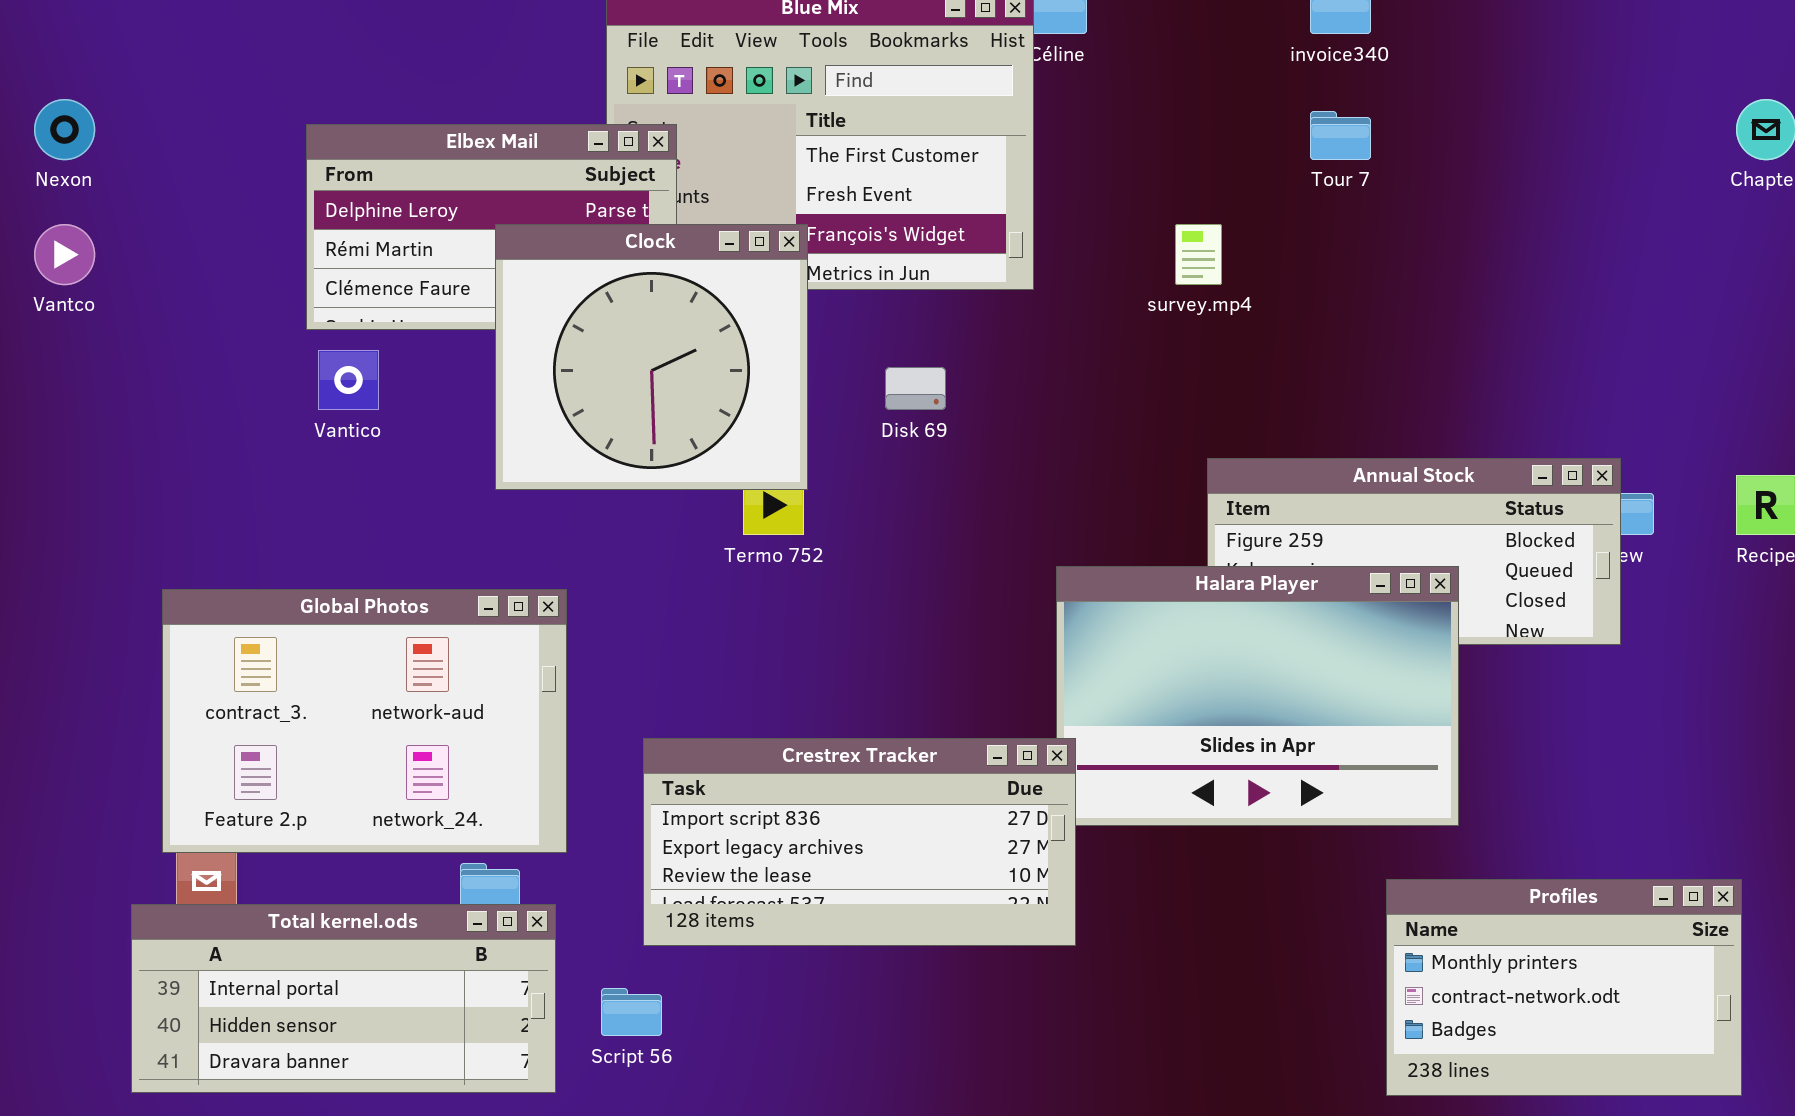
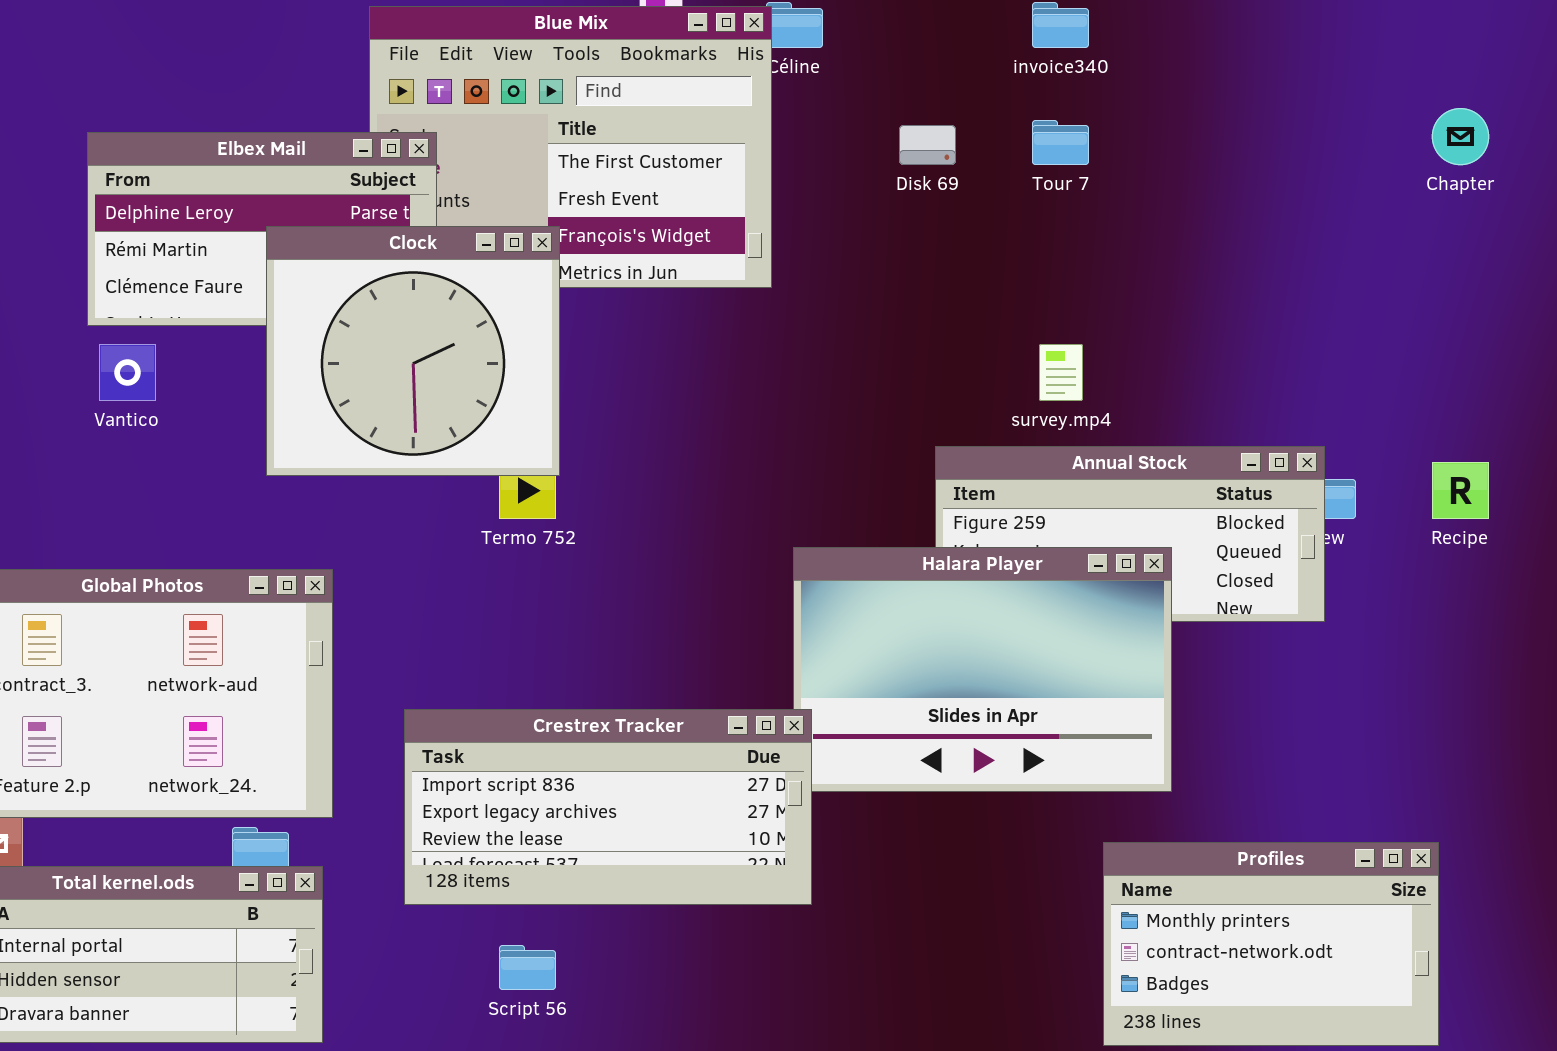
survey.mp4: [1175,224,1222,285] -> [1039,344,1083,401], moved
Disk 69: [885,367,946,410] -> [899,125,956,165], moved
Script 56: [601,988,662,1036] -> [499,945,556,990], moved

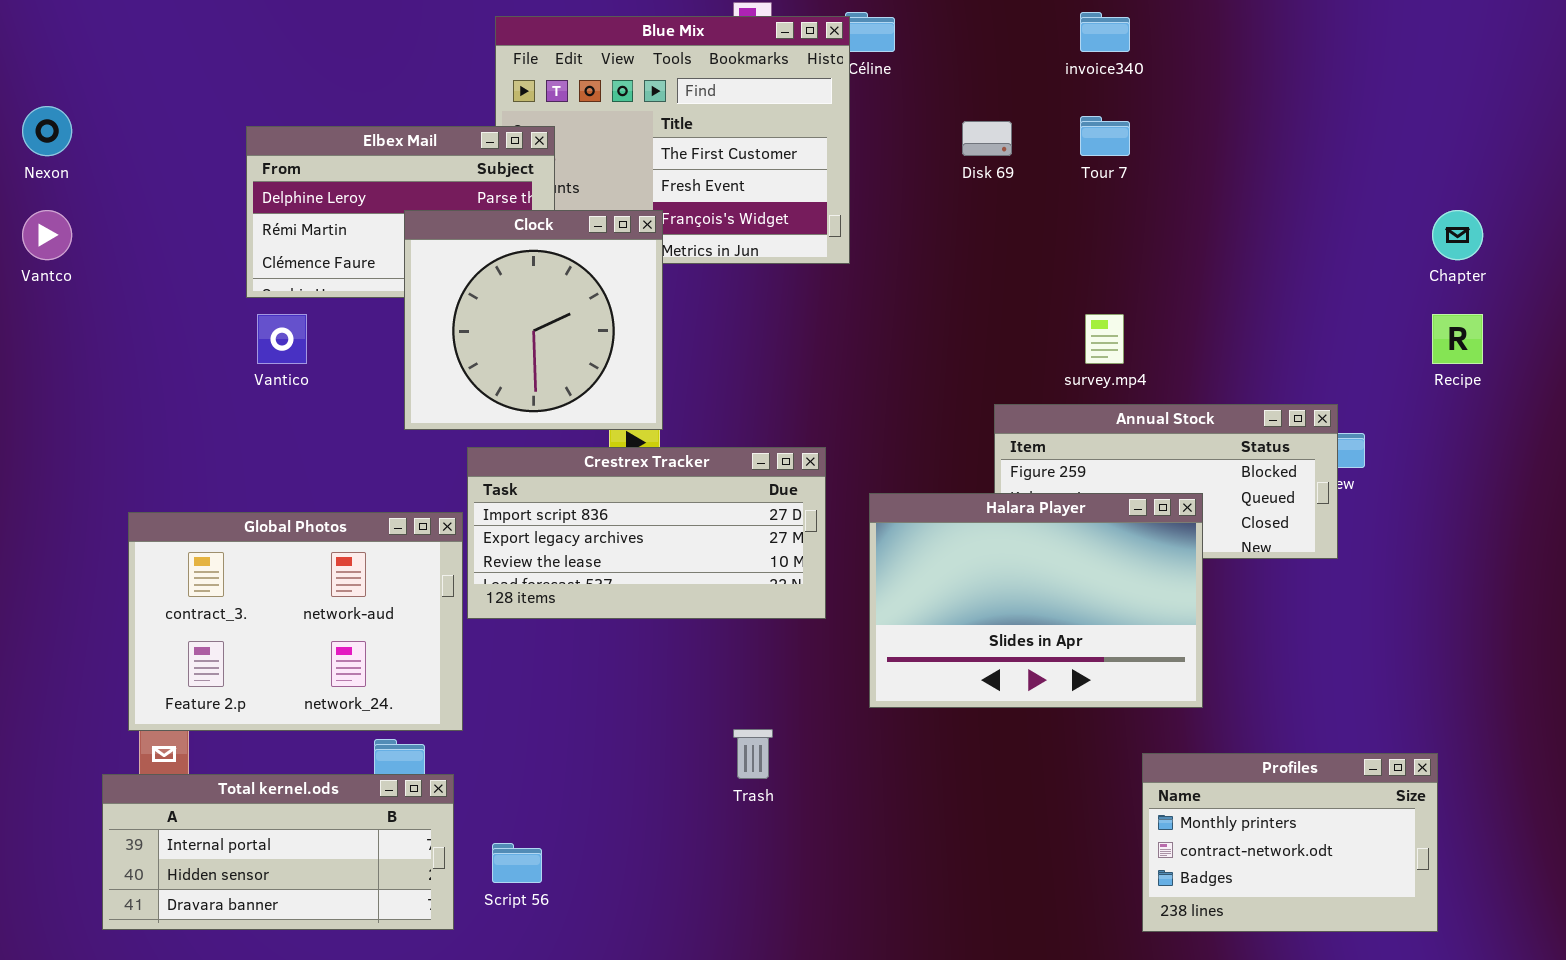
Chapter: [1432,108,1489,165] -> [1432,210,1483,260], moved
Recipe: [1432,462,1489,519] -> [1432,314,1483,364], moved
Crestrex Tracker: [404,709,812,905] -> [467,447,826,619], moved
Script 56: [499,945,556,990] -> [492,843,542,883], moved

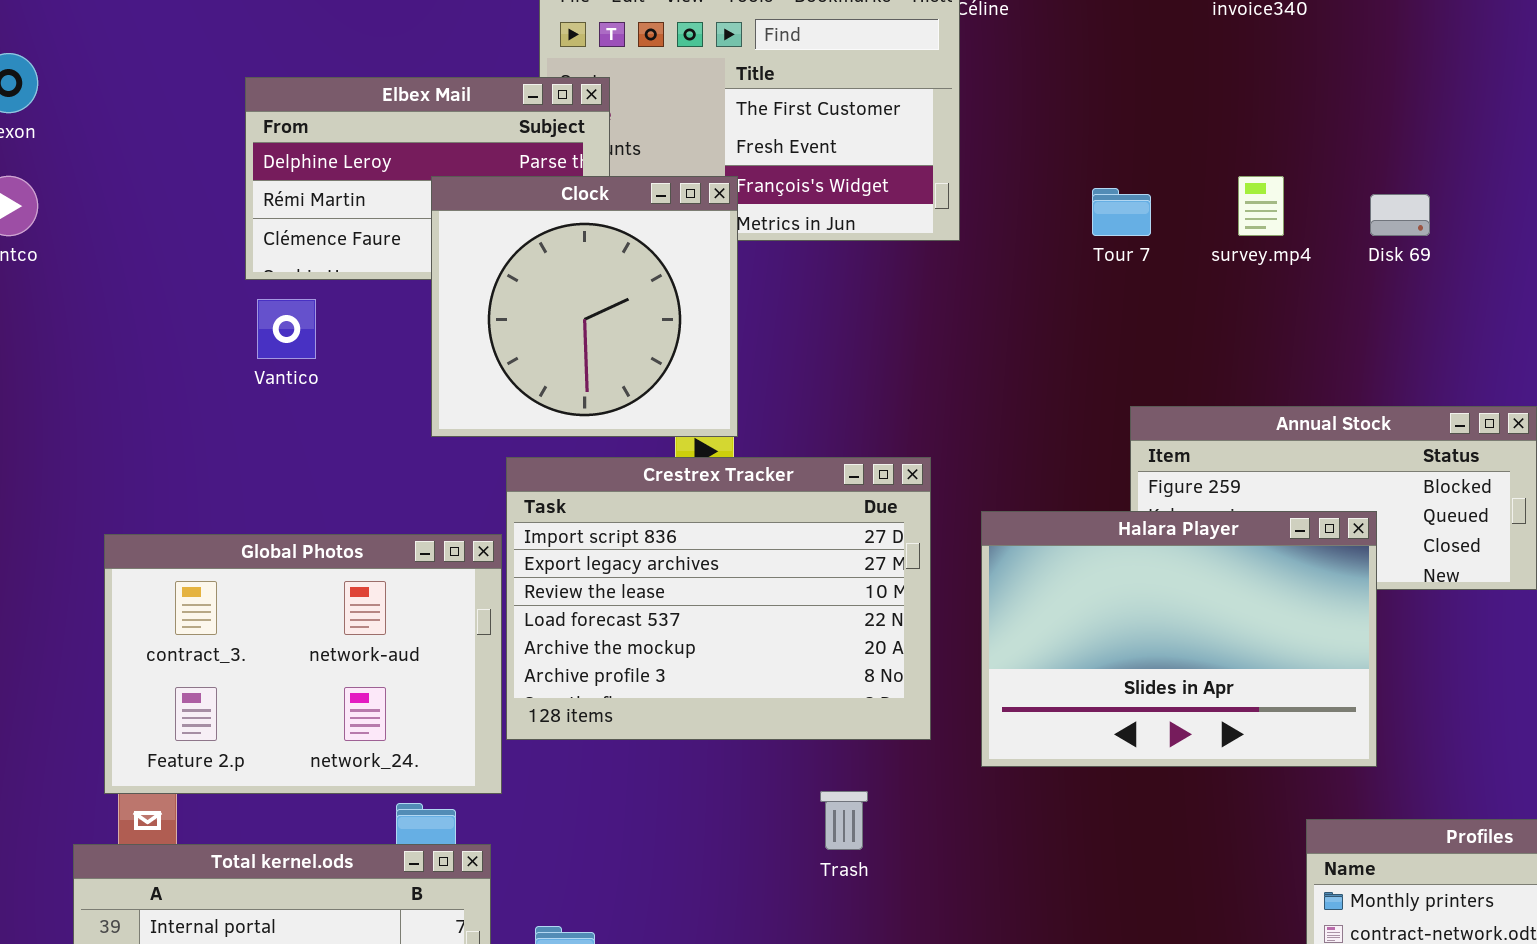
Tour 7: [1080,116,1130,156] -> [1092,188,1151,236], moved
Disk 69: [962,121,1012,156] -> [1370,194,1430,236], moved
survey.mp4: [1085,314,1124,364] -> [1238,176,1284,236], moved
Crestrex Tracker: [467,447,826,619] -> [506,457,931,740], resized

